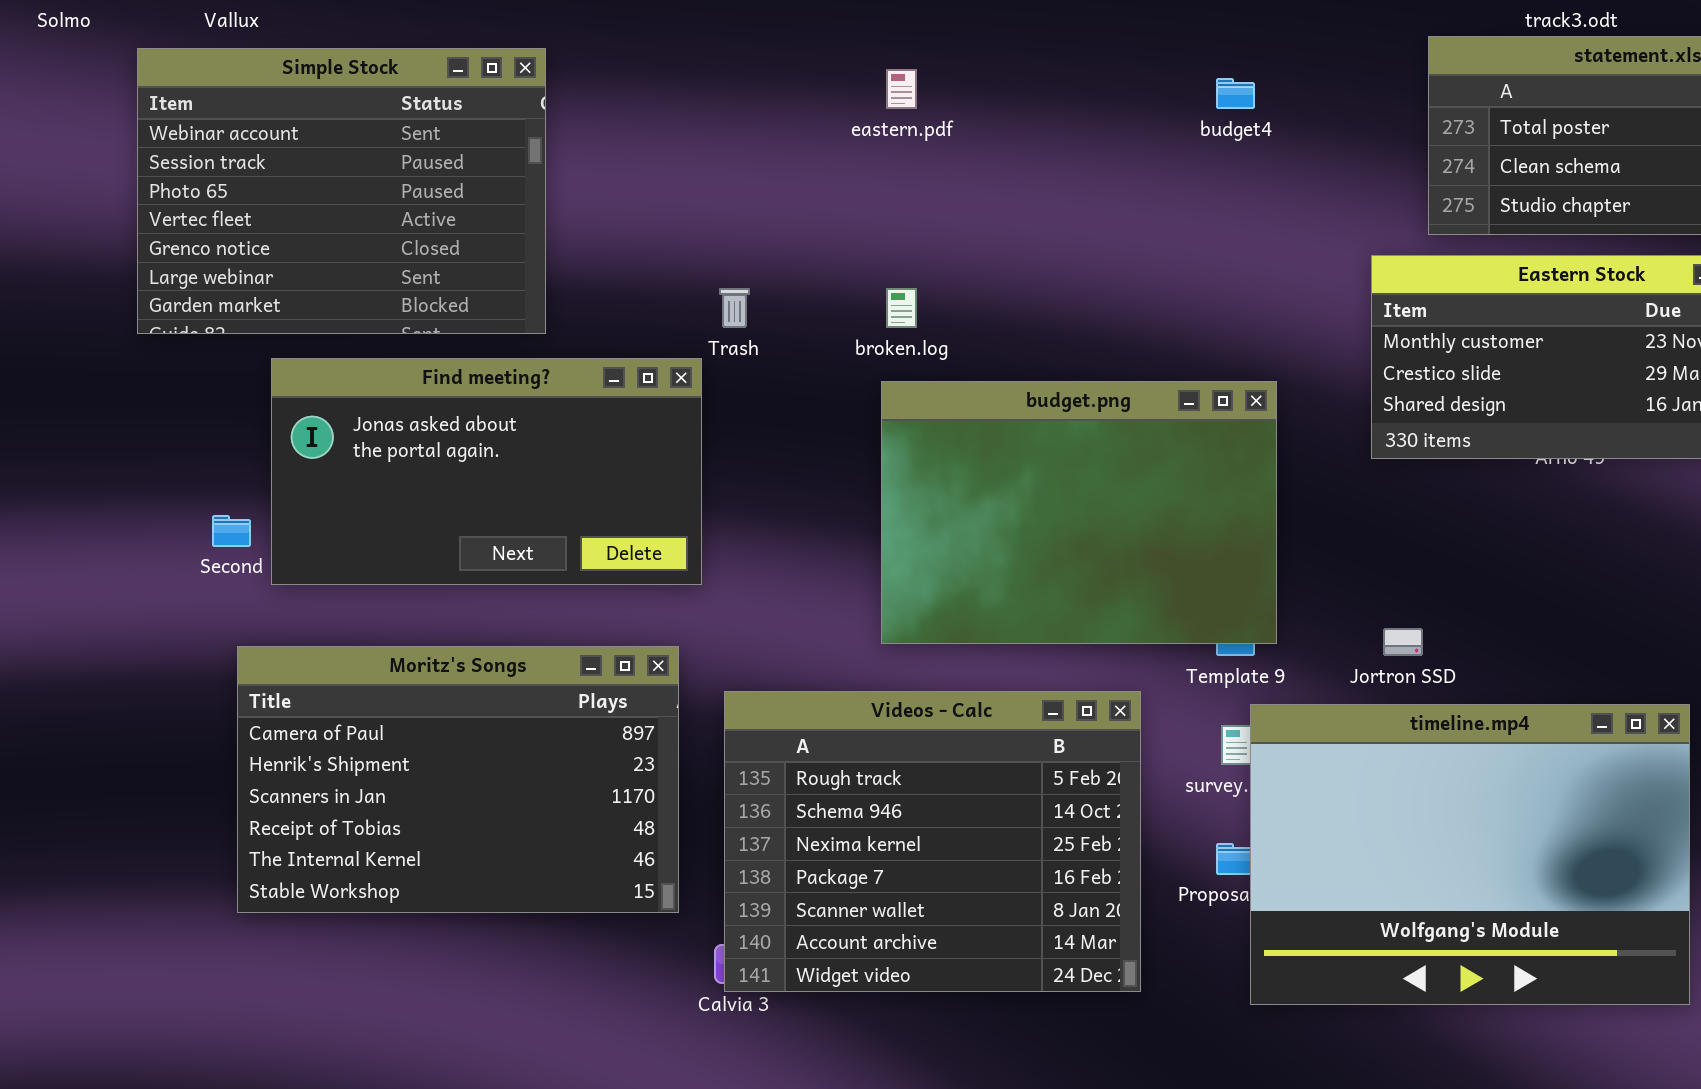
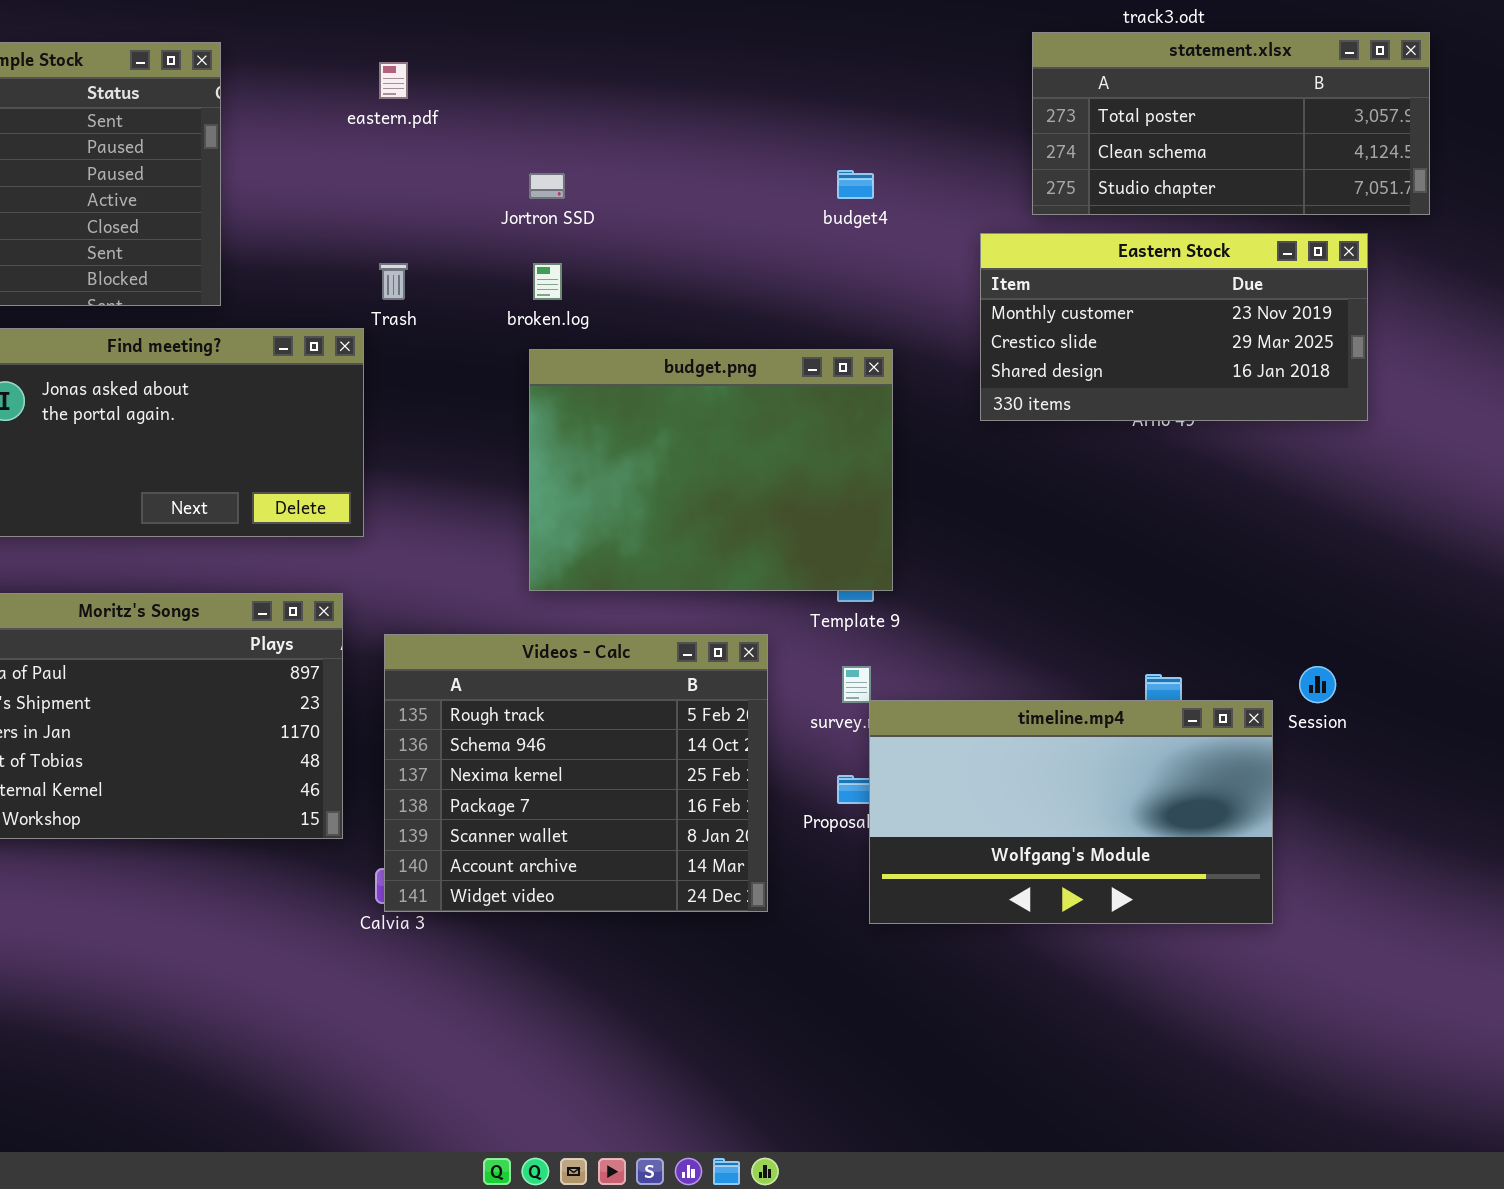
eastern.pdf: [886,69,917,109] -> [379,62,408,99], moved
budget4: [1216,78,1255,109] -> [837,170,874,199], moved
Jortron SSD: [1383,628,1423,656] -> [529,173,565,199], moved
timeline.mp4: [1250,704,1690,1005] -> [869,700,1273,924], resized

